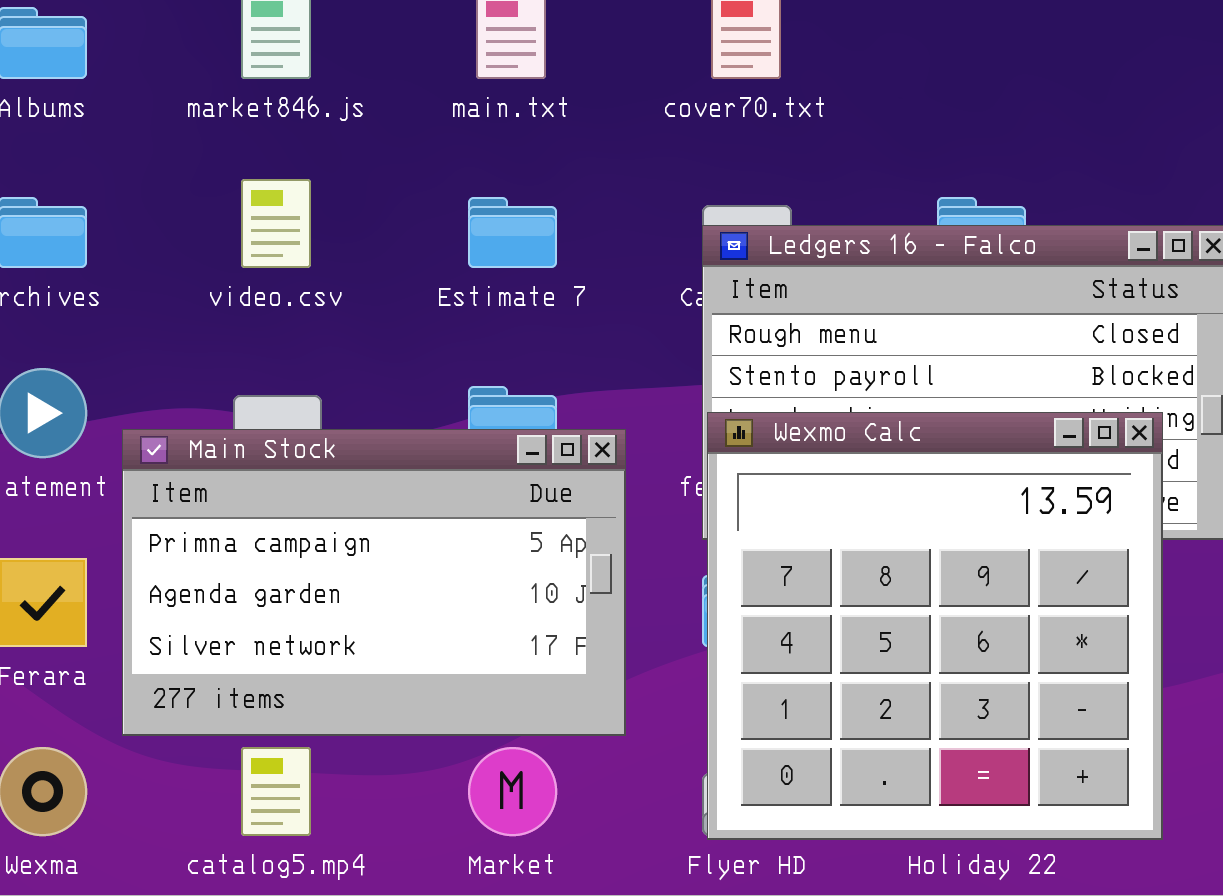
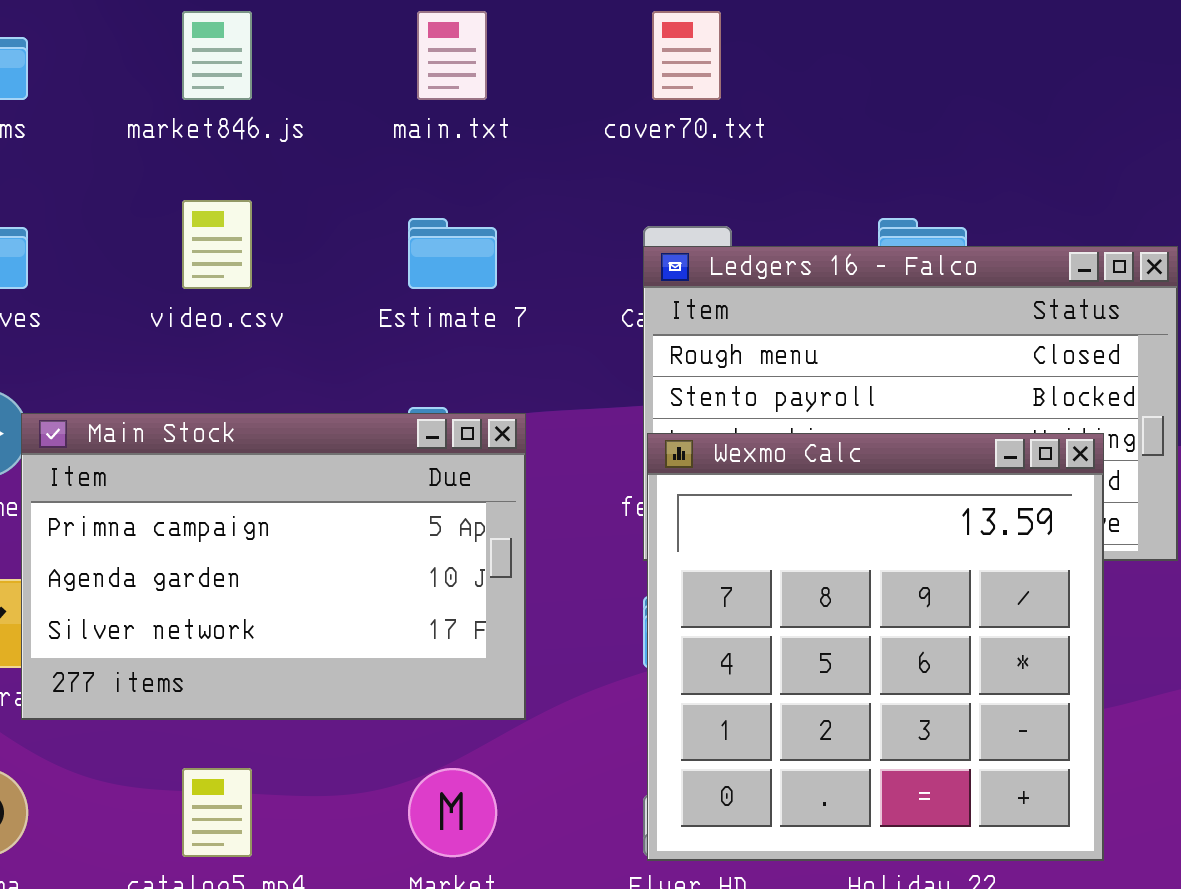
Main Stock: [122,429,626,736] -> [21,413,526,720], moved

